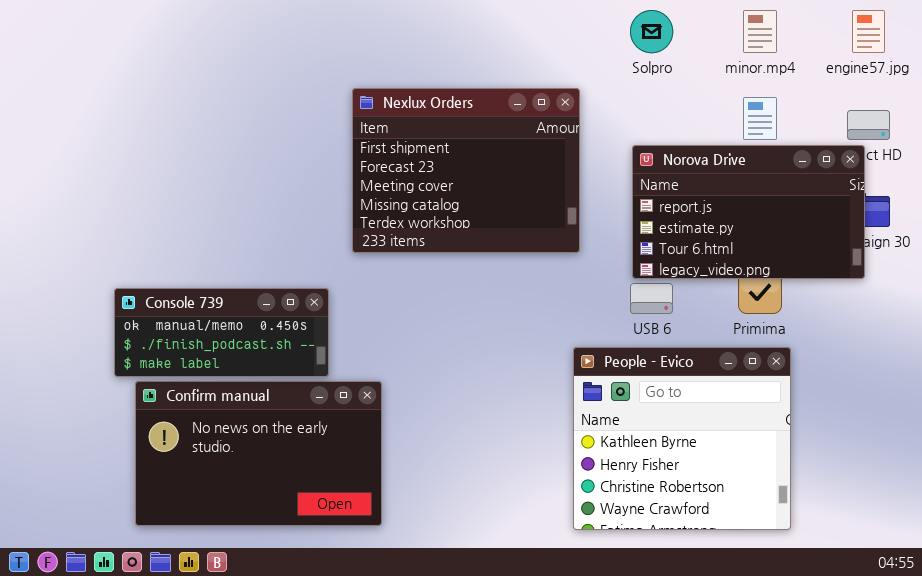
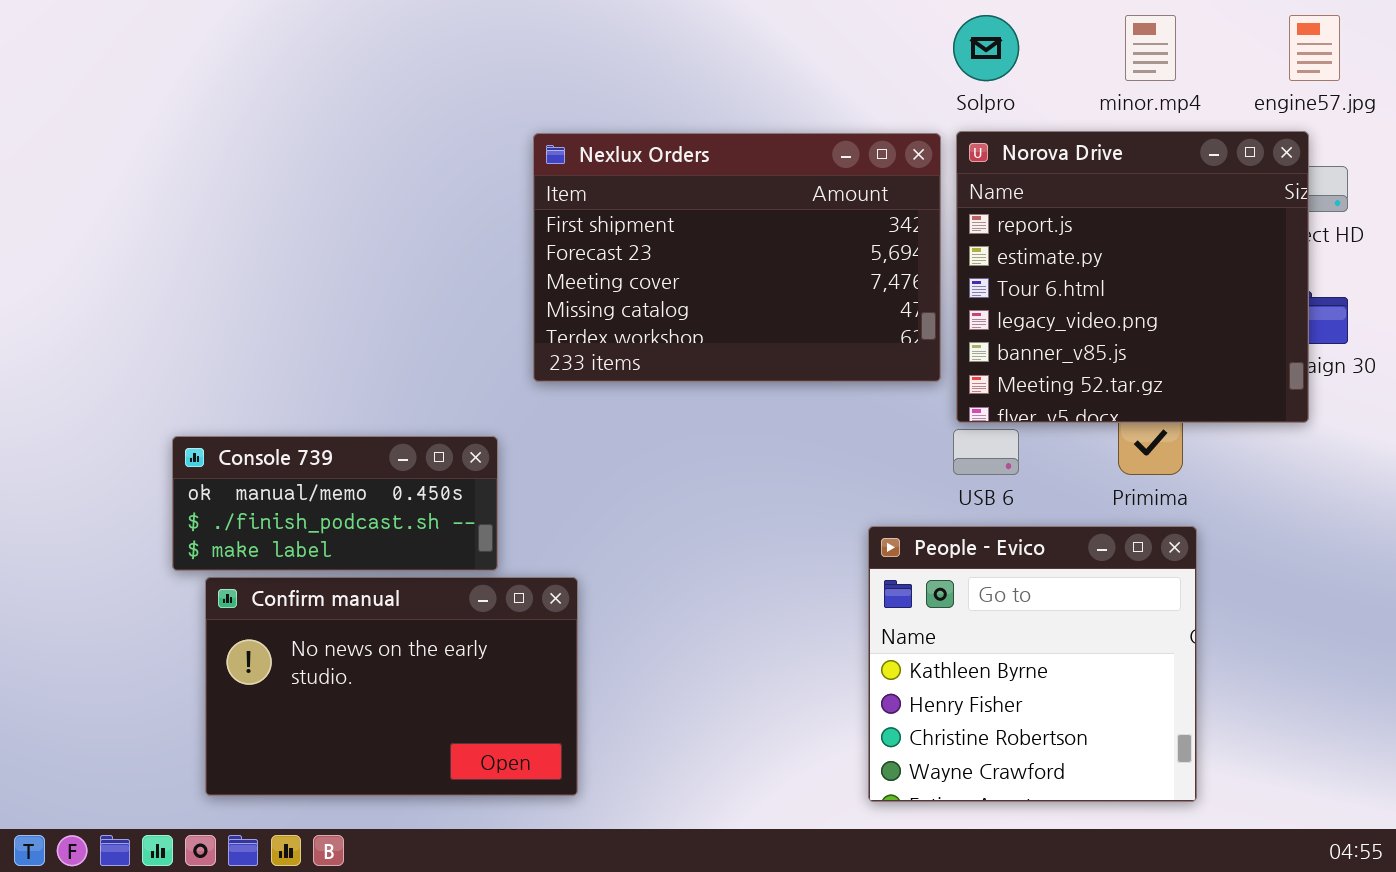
Nexlux Orders: [352,88,580,253] -> [533,133,941,382], resized
Norova Drive: [632,145,865,279] -> [956,131,1309,423], resized

